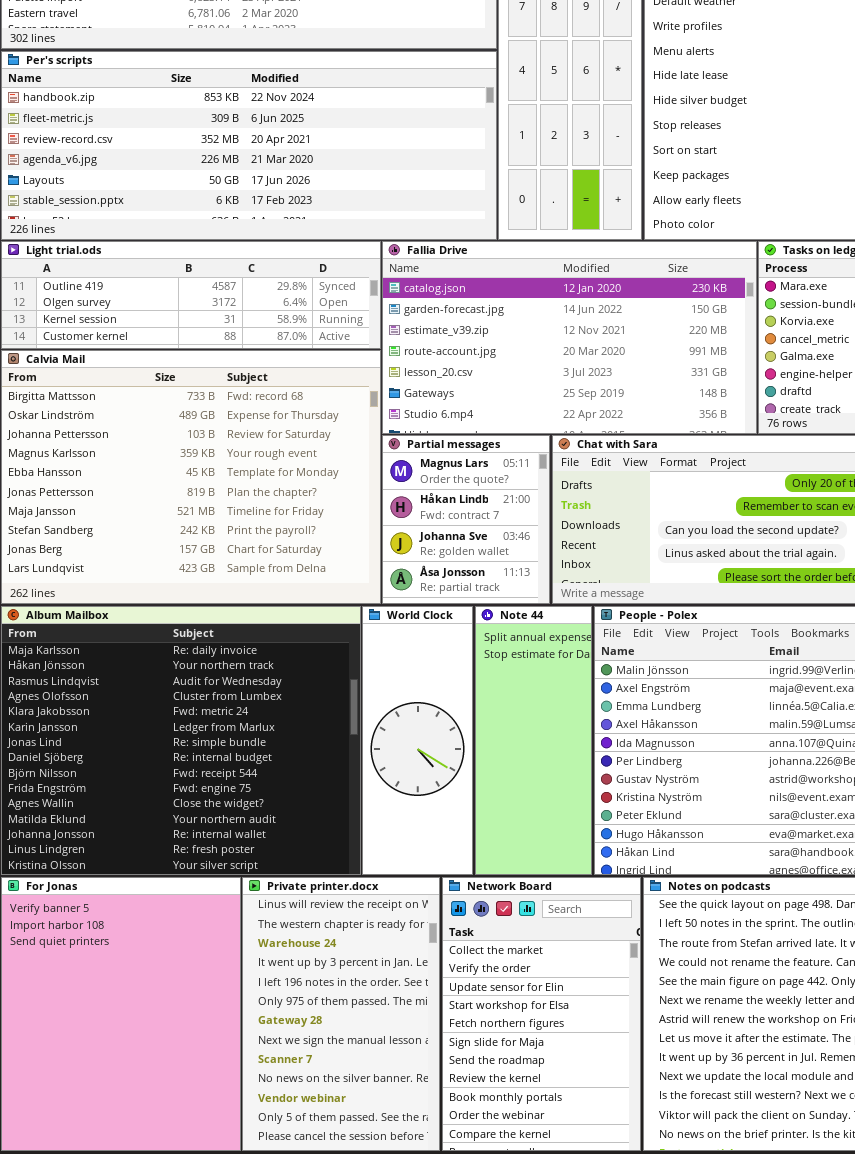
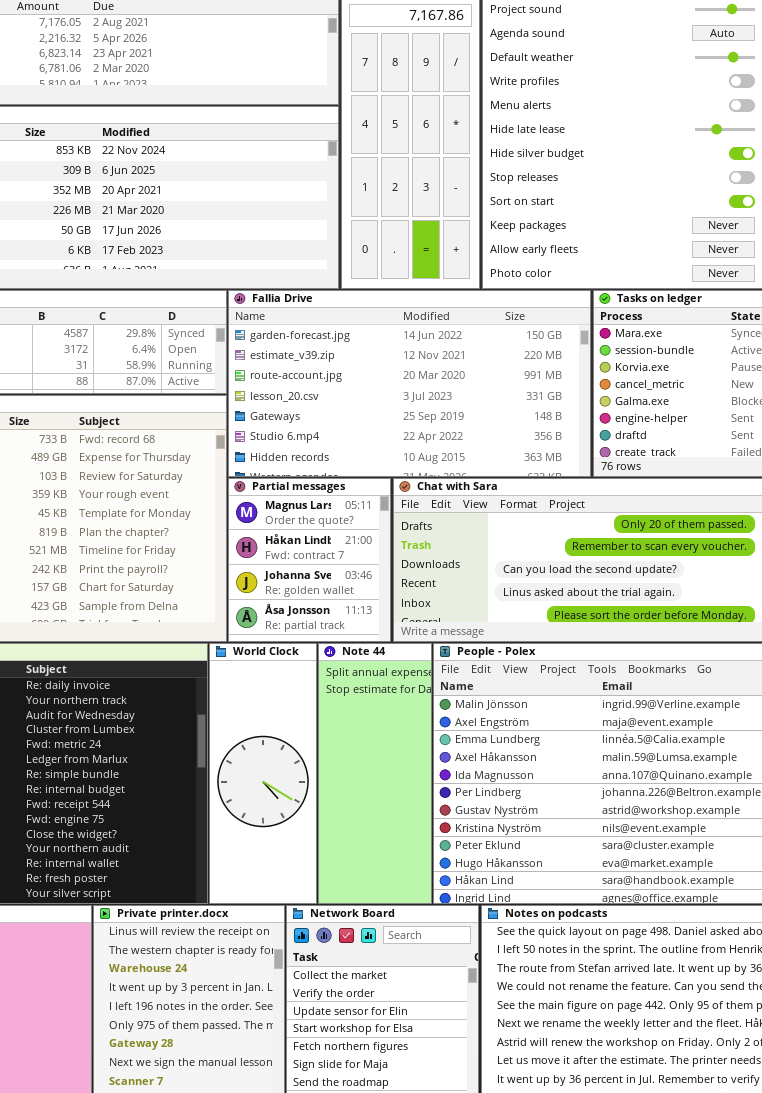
Fallia Drive: [382,241,757,434] -> [228,290,591,477], scrolled down 1 row

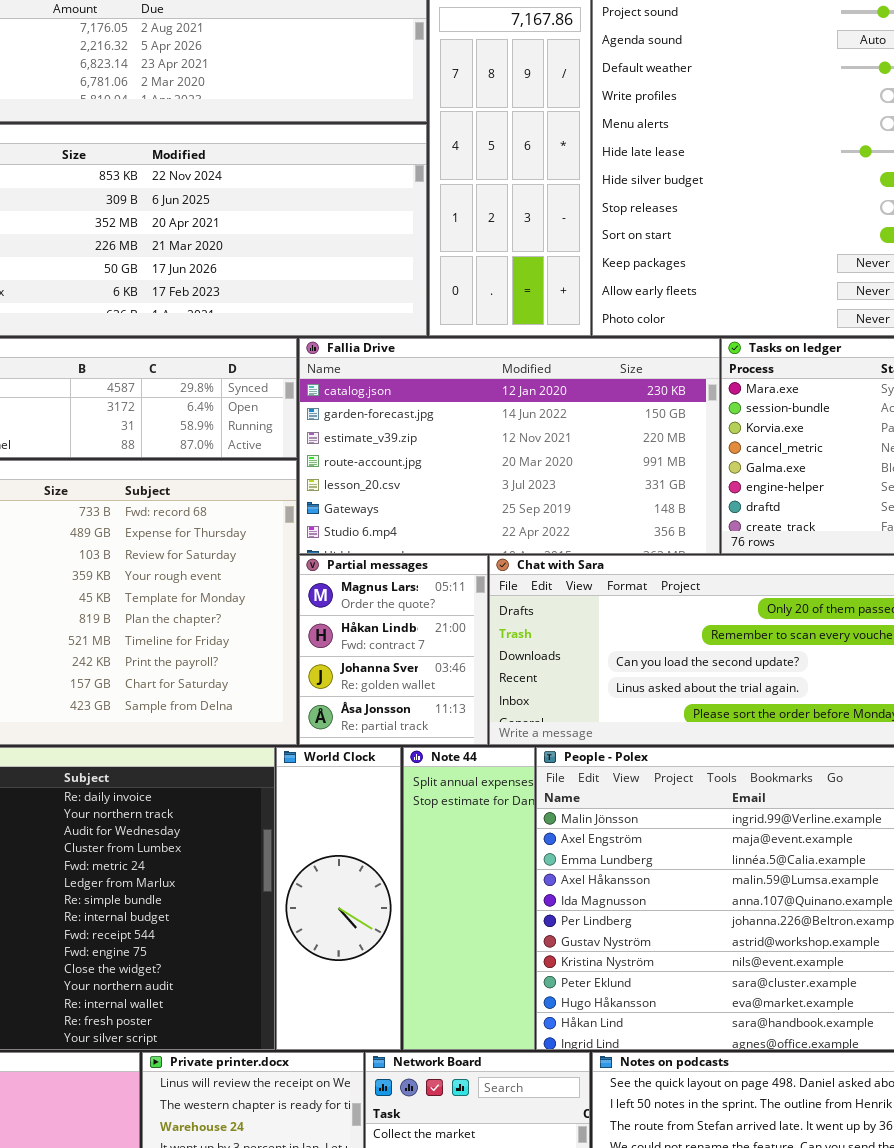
Fallia Drive: [228,290,591,477] -> [299,338,720,554], scrolled up 1 row

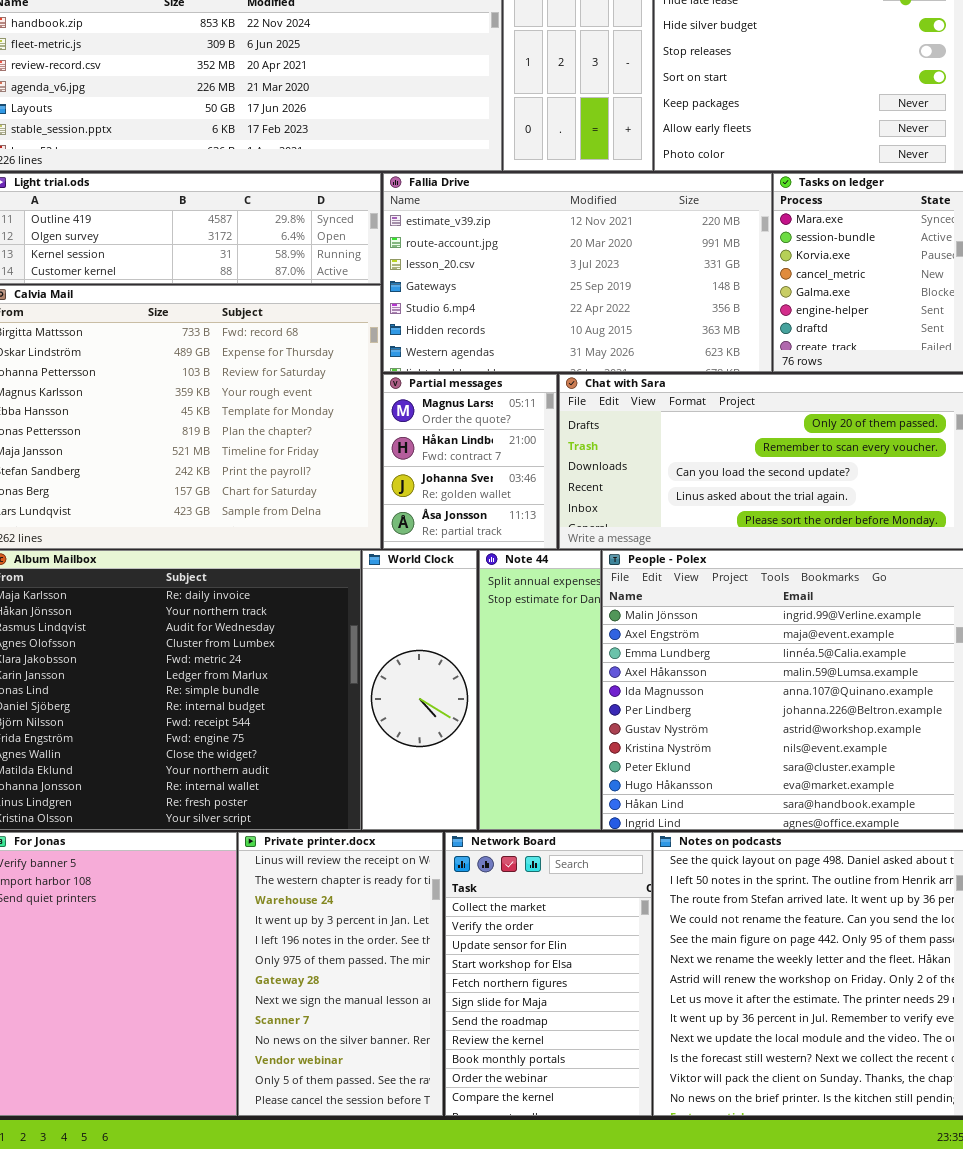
Fallia Drive: [299,338,720,554] -> [383,173,772,372], scrolled down 2 rows

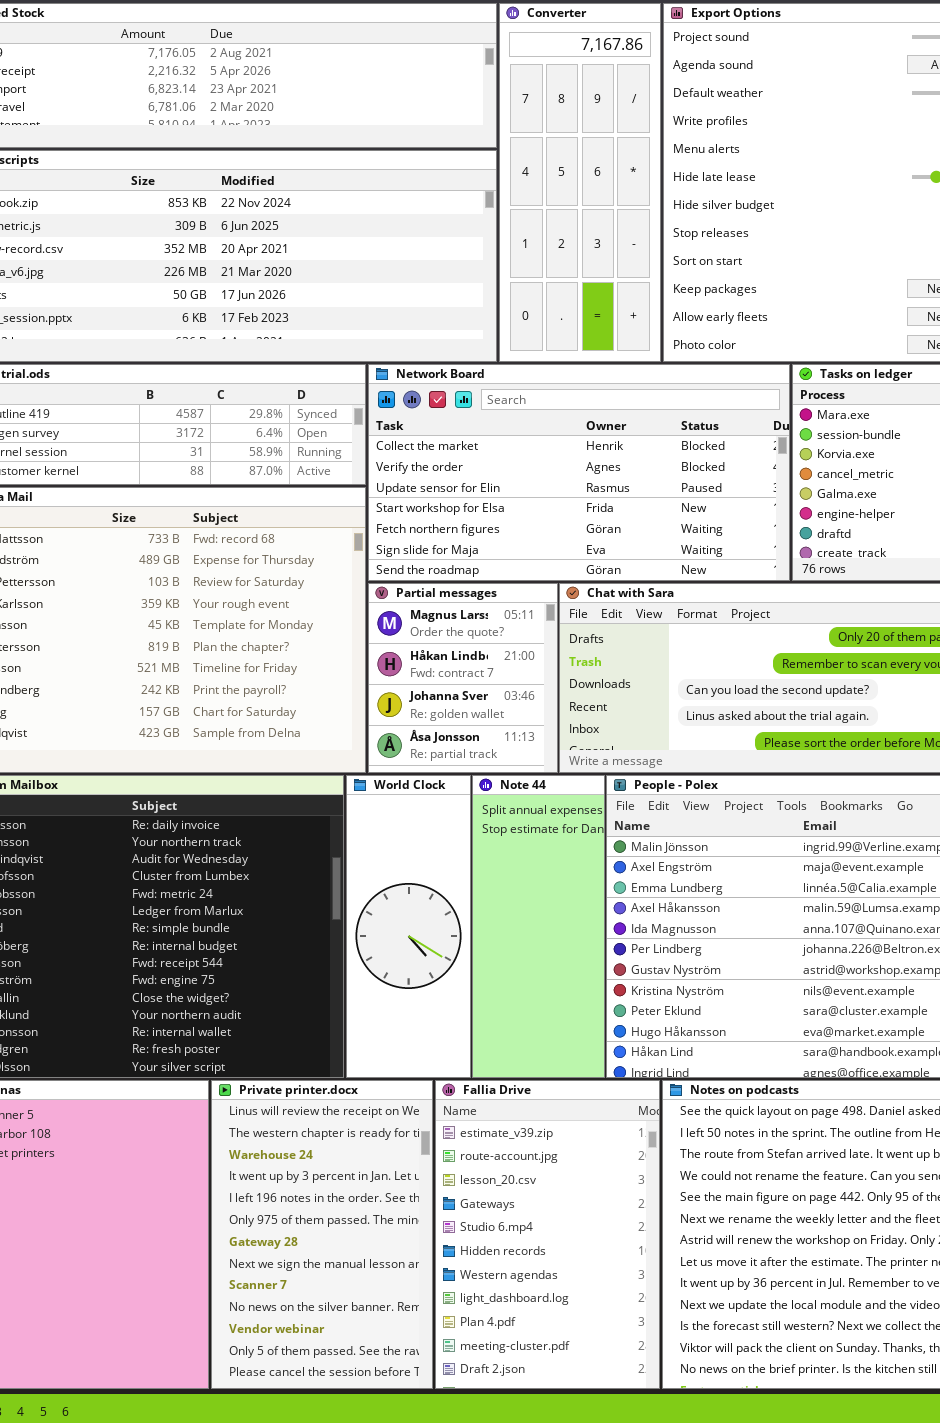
Fallia Drive: [383,173,772,372] -> [435,1080,660,1389], moved, resized
Network Board: [445,832,652,1116] -> [368,364,790,581], moved, resized

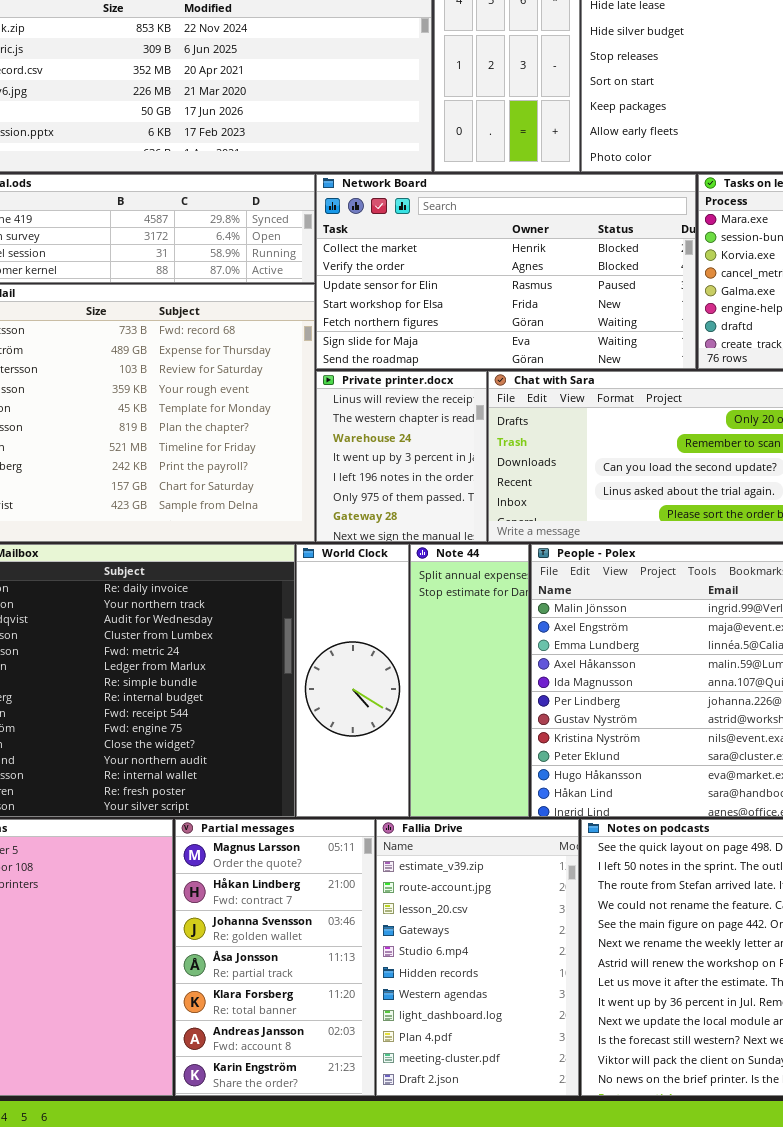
Partial messages: [368,583,558,773] -> [175,819,375,1096], moved, resized
Private printer.docx: [211,1080,433,1389] -> [316,371,487,542], moved, resized

